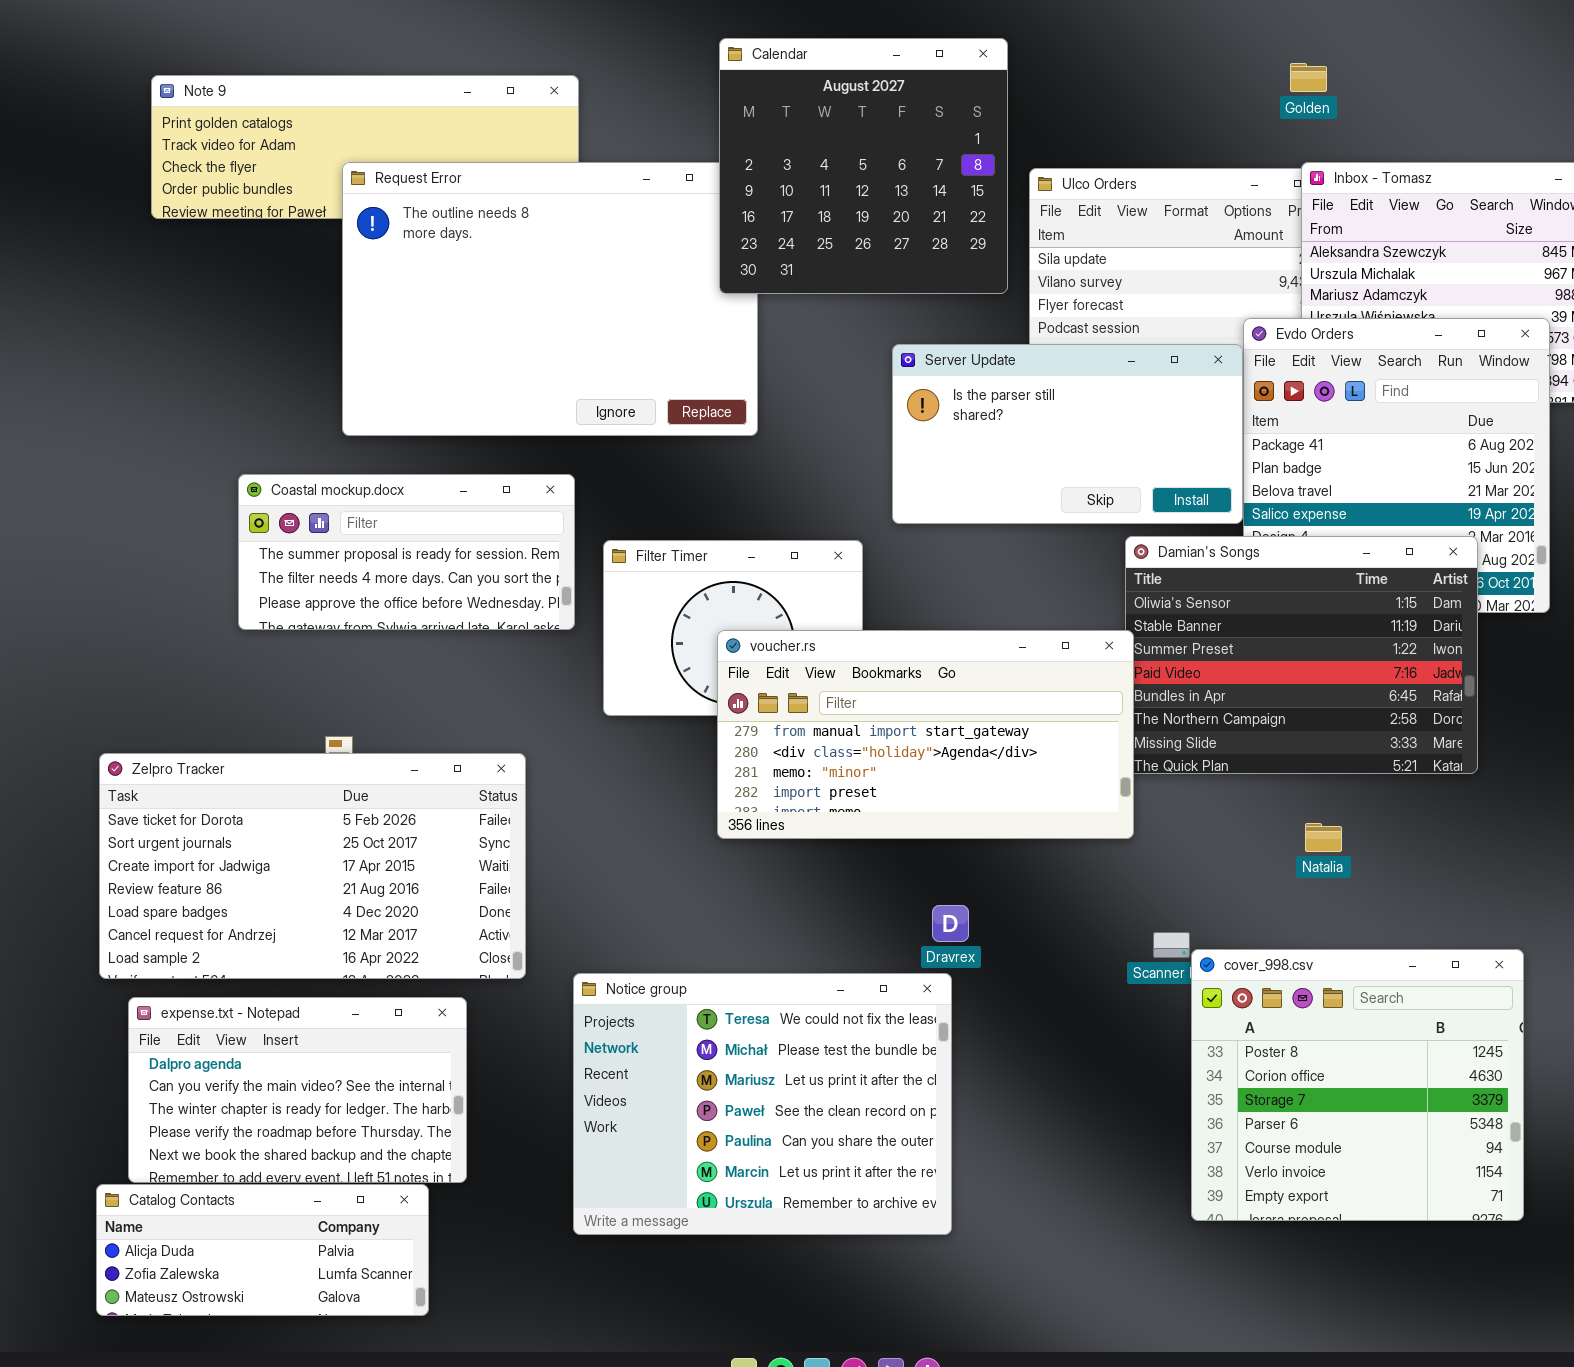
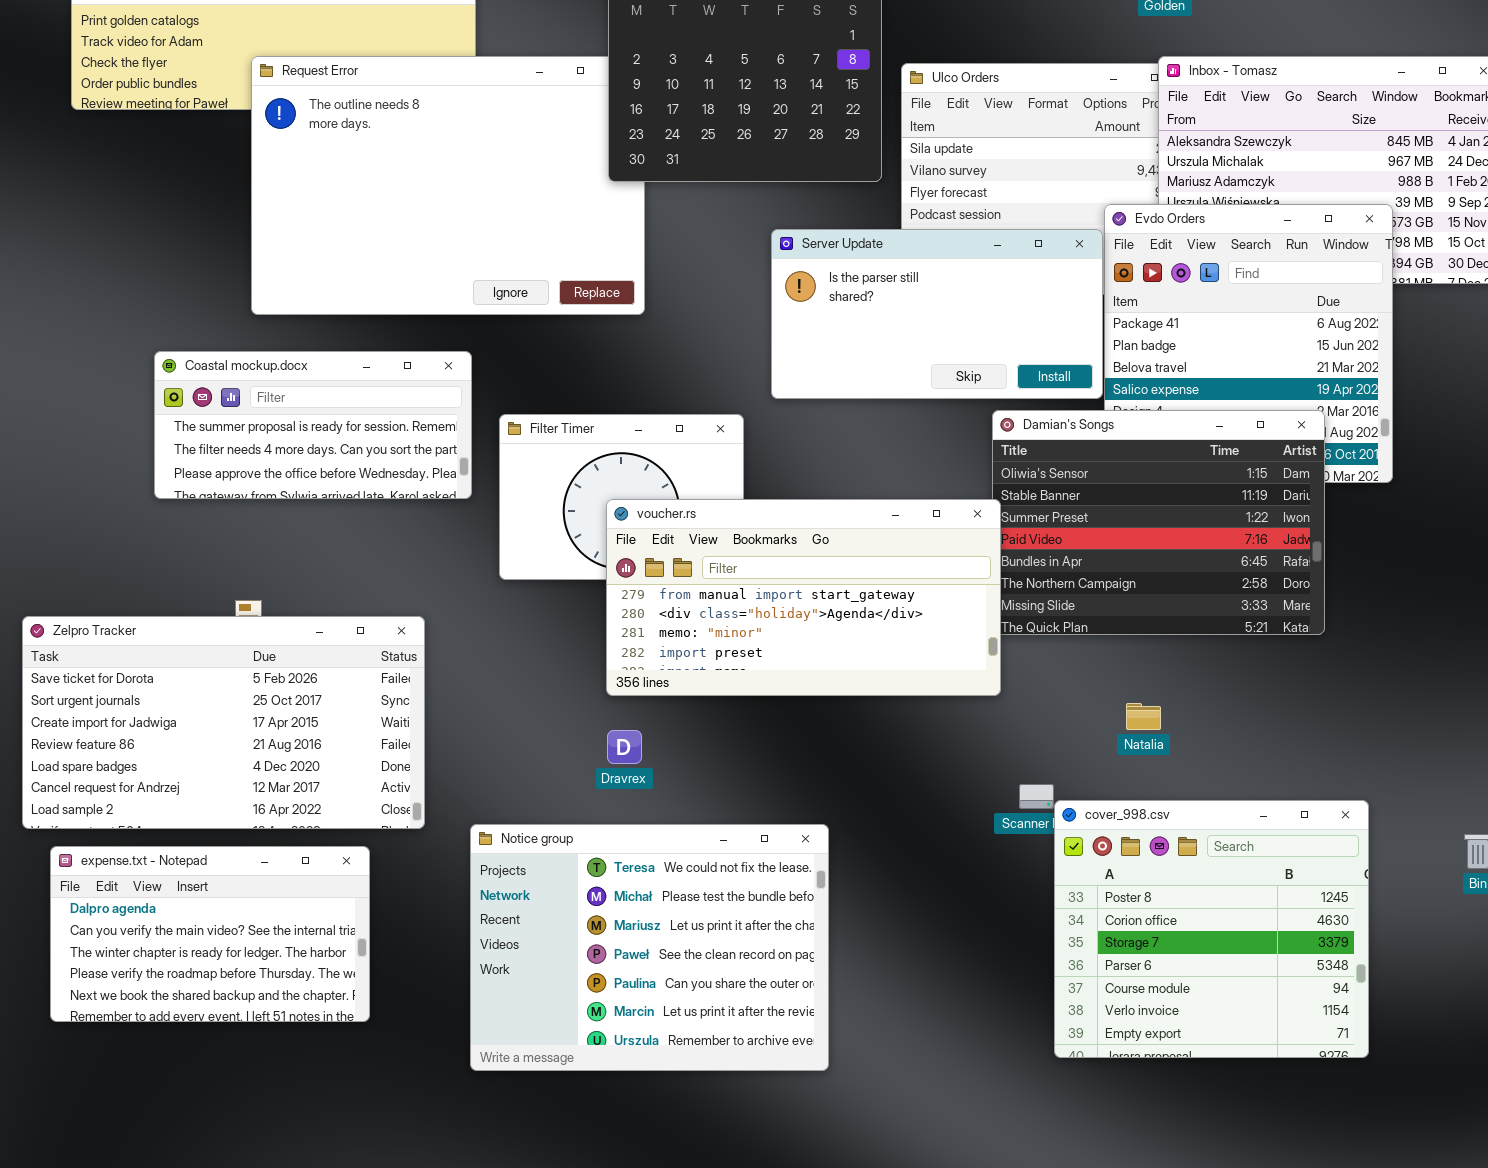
Natalia: [1305,823,1342,852] -> [1126,703,1161,730], moved
Dravrex: [932,905,969,942] -> [607,730,642,764], moved
Catalog Contacts: [96,1184,429,1316] -> none, closed

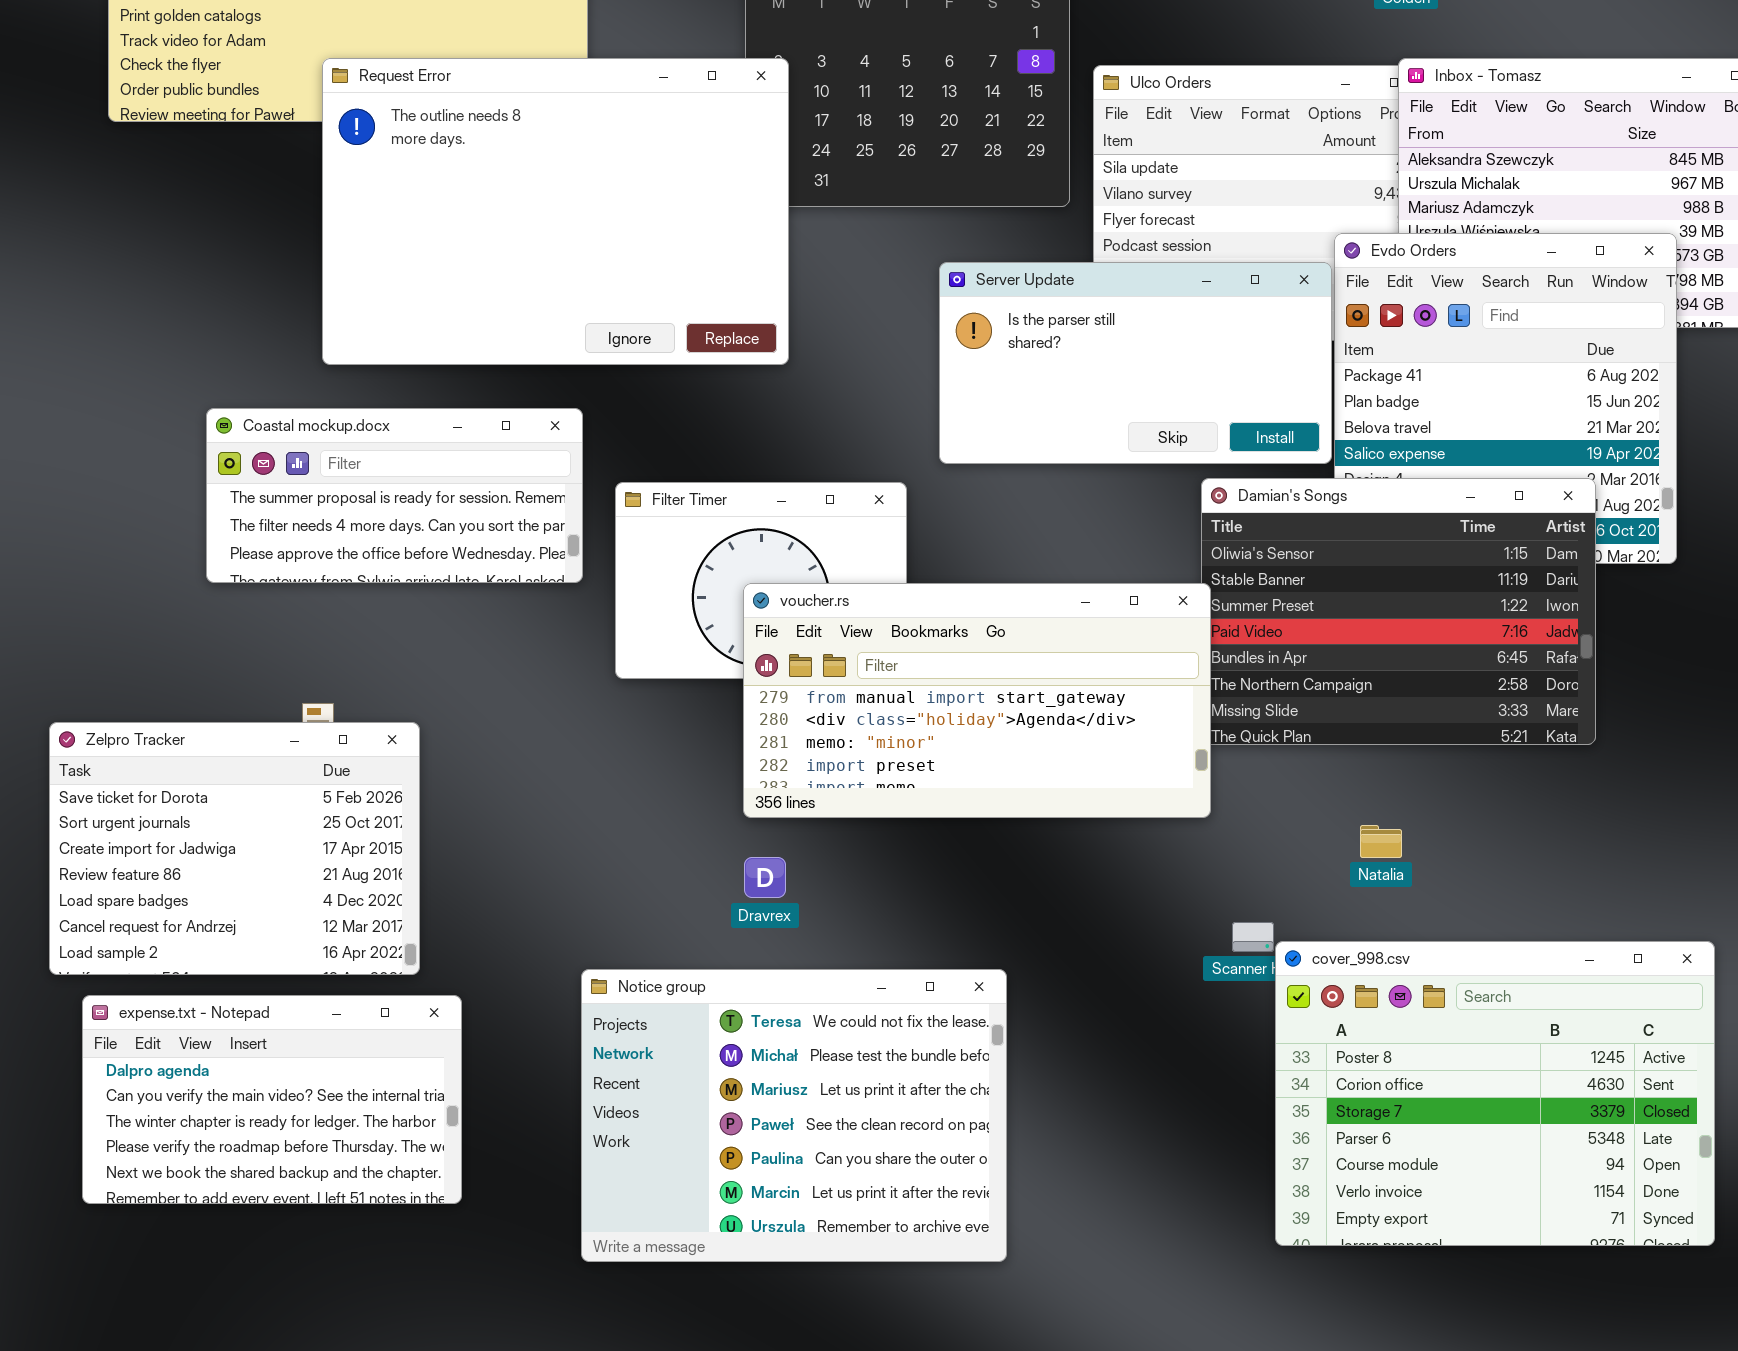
Request Error: [251,56,645,315] -> [322,58,789,365], raised
Zelpro Tracker: [22,616,425,829] -> [49,722,420,975], resized
cover_998.csv: [1054,800,1369,1058] -> [1275,941,1715,1246], resized

